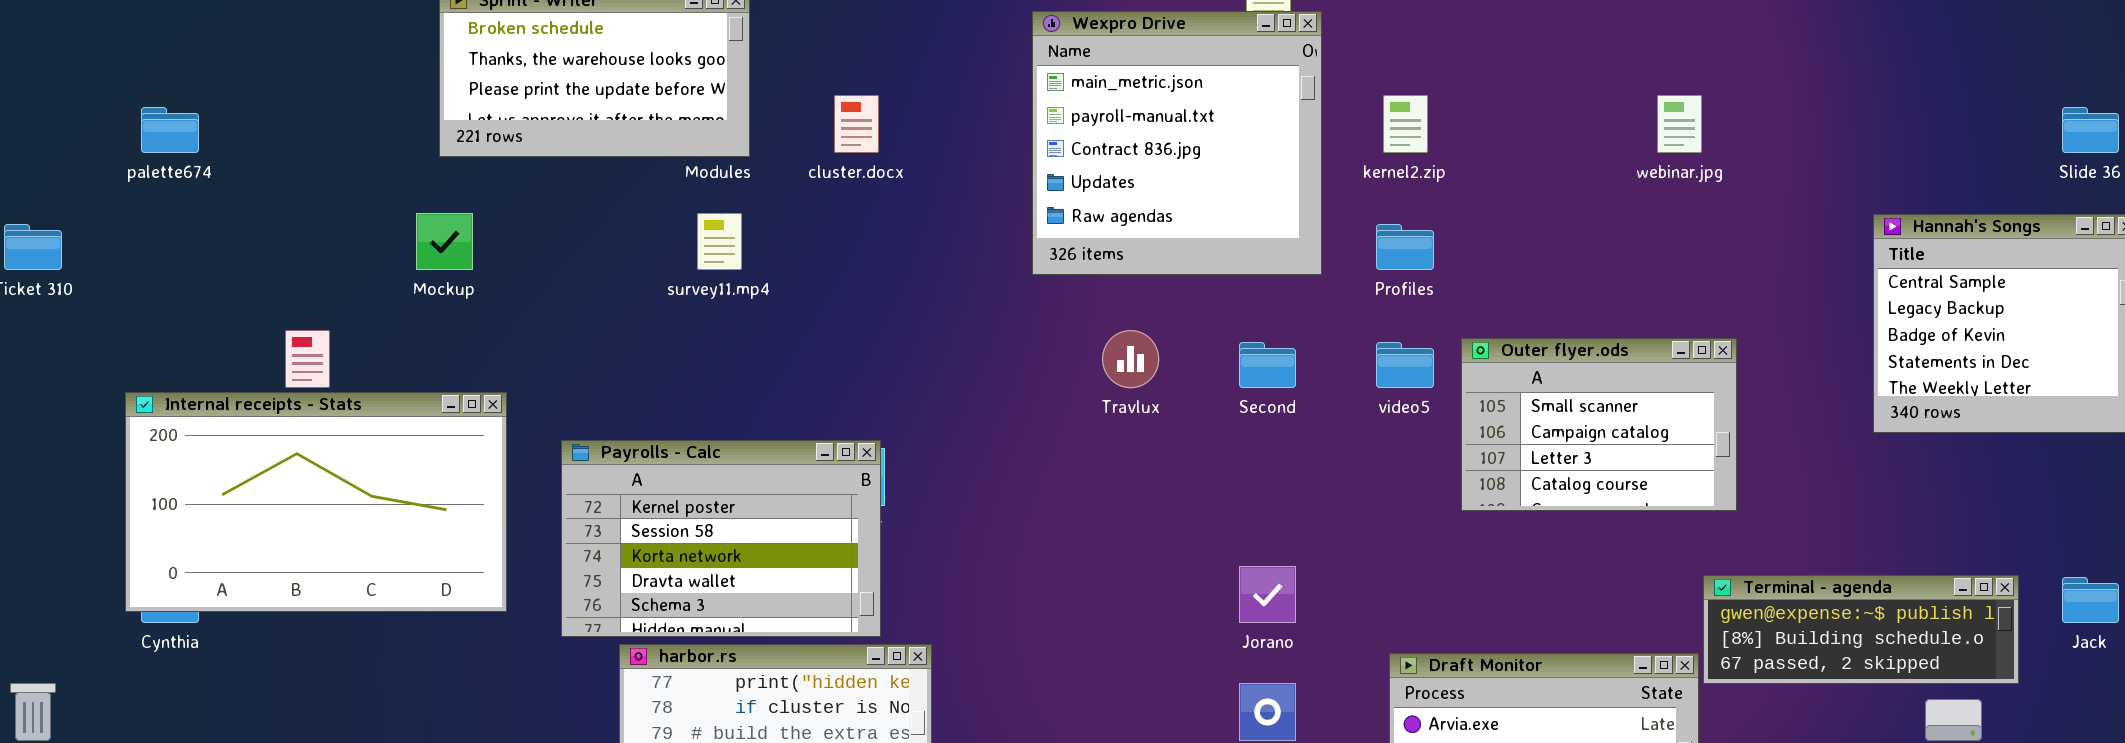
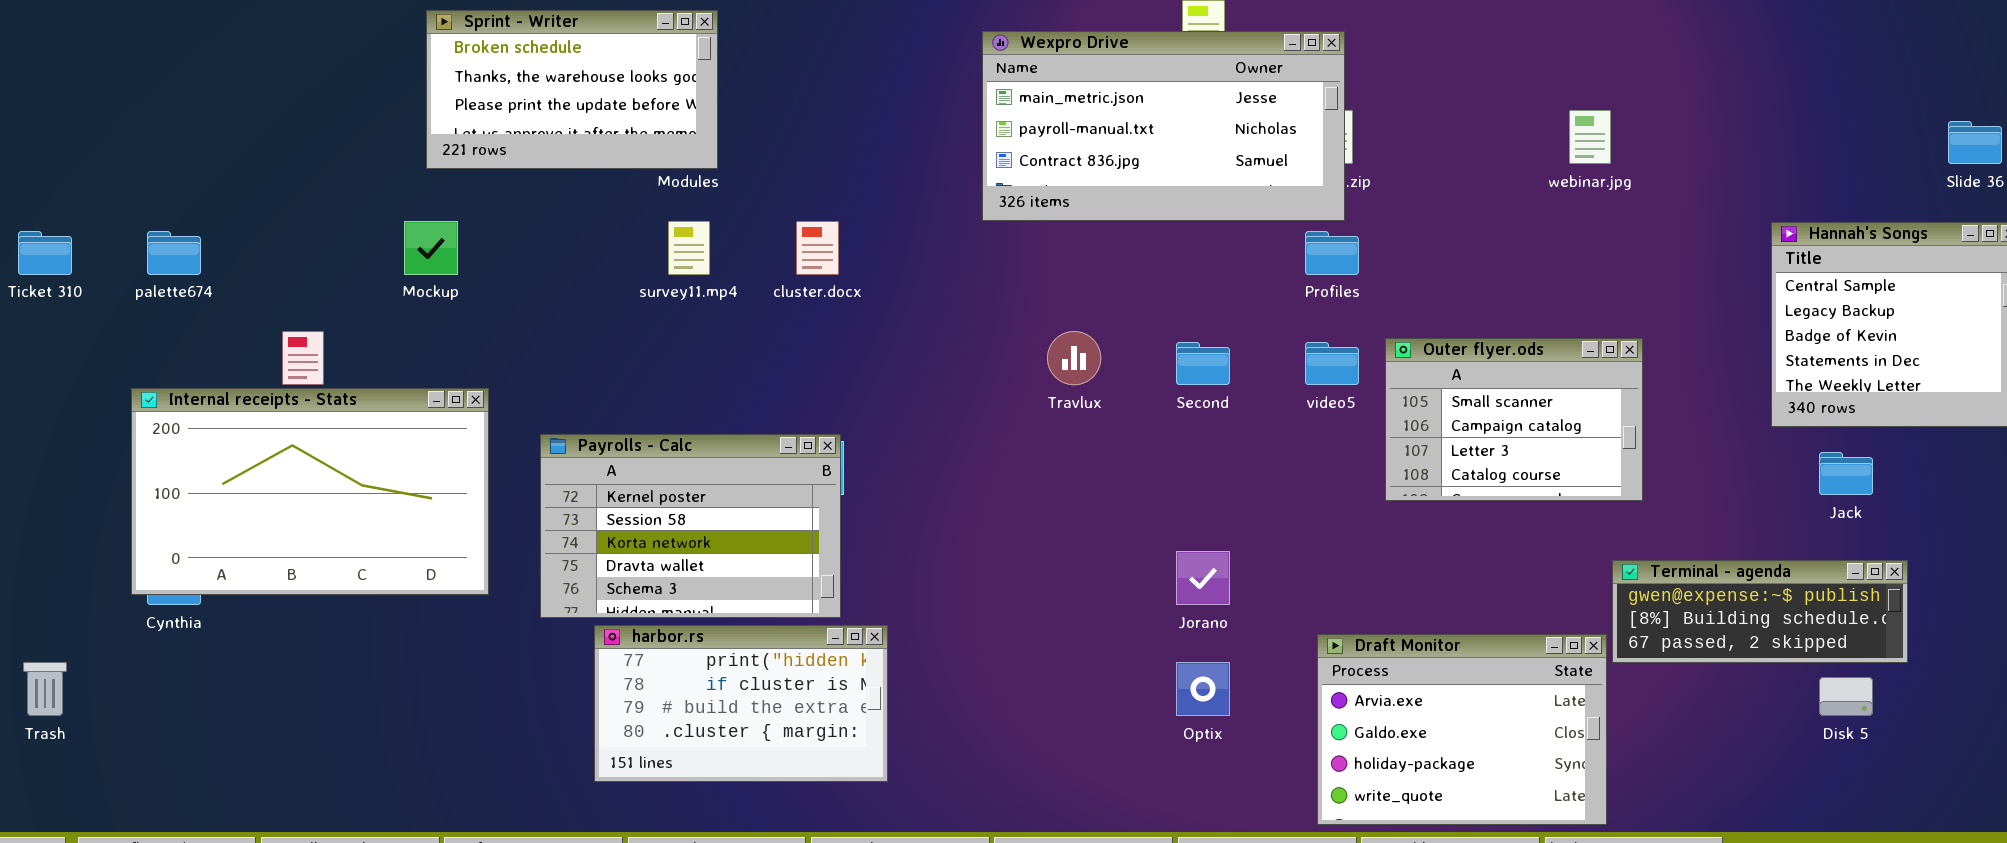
Wexpro Drive: [1032,11,1322,275] -> [982,31,1345,221], resized
cluster.docx: [834,95,879,153] -> [796,221,839,275], moved
palette674: [141,107,199,153] -> [147,231,201,275], moved
Jack: [2062,577,2119,623] -> [1819,452,1873,495], moved

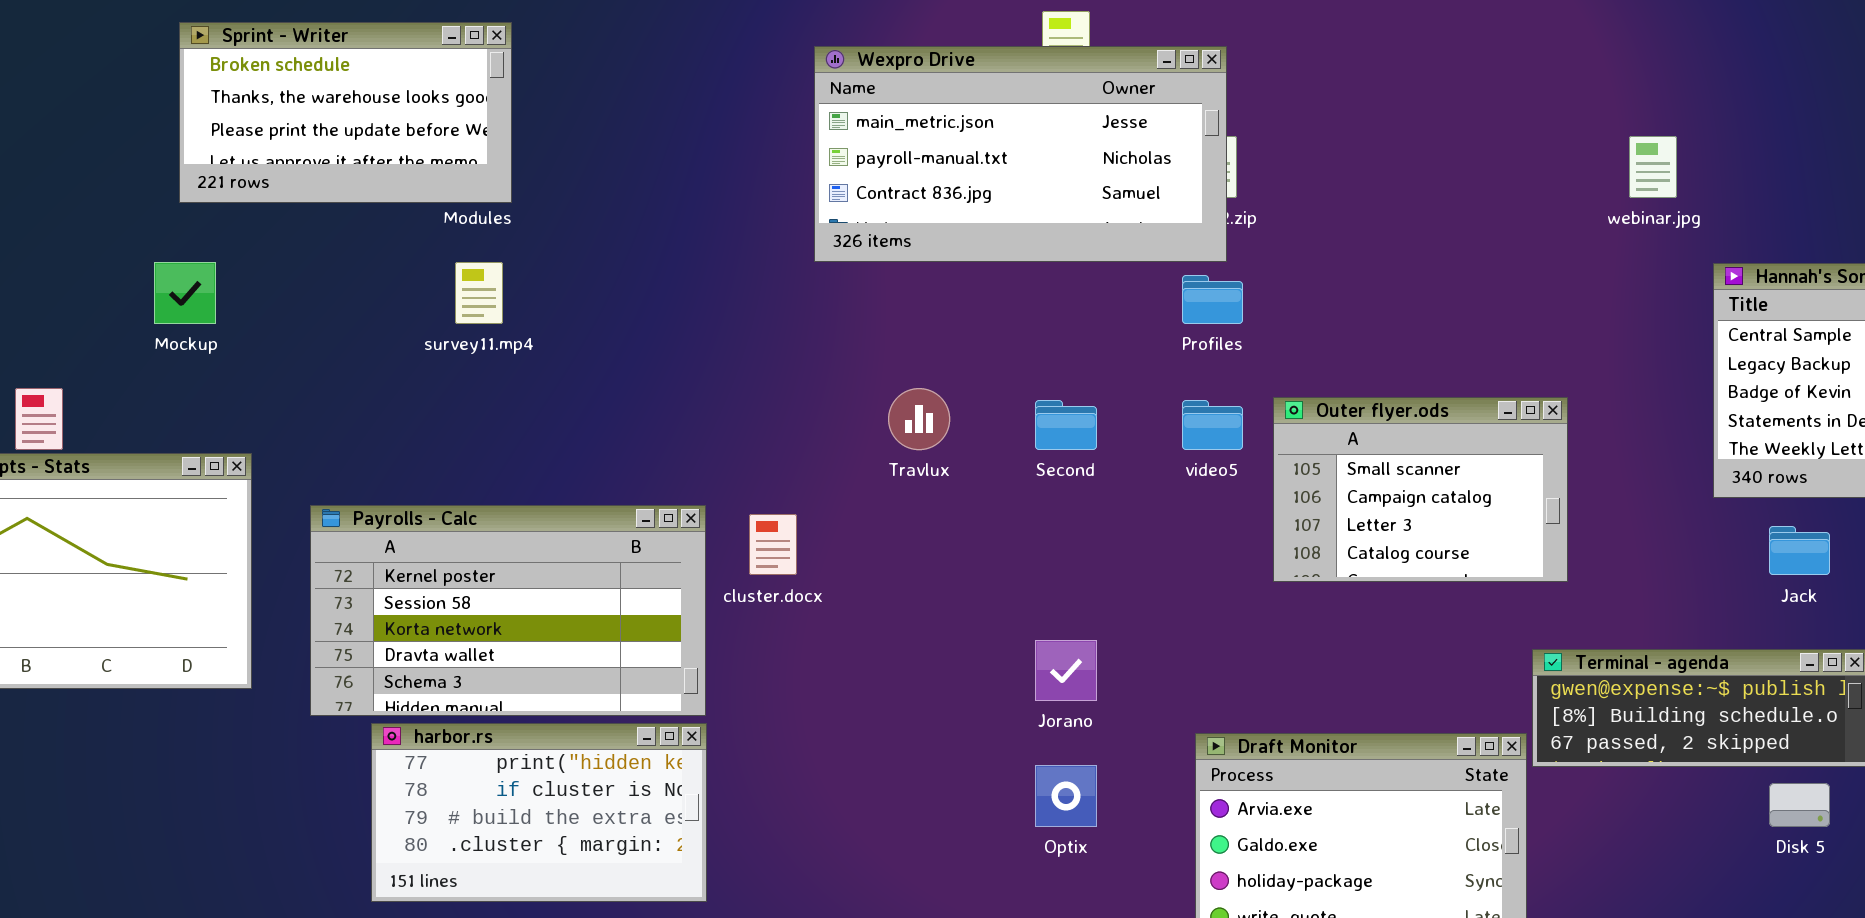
webinar.jpg: [1569,110,1611,164] -> [1629,136,1677,198], moved
cluster.docx: [796,221,839,275] -> [749,514,797,575], moved
Payrolls - Calc: [540,434,841,618] -> [310,505,706,716], resized

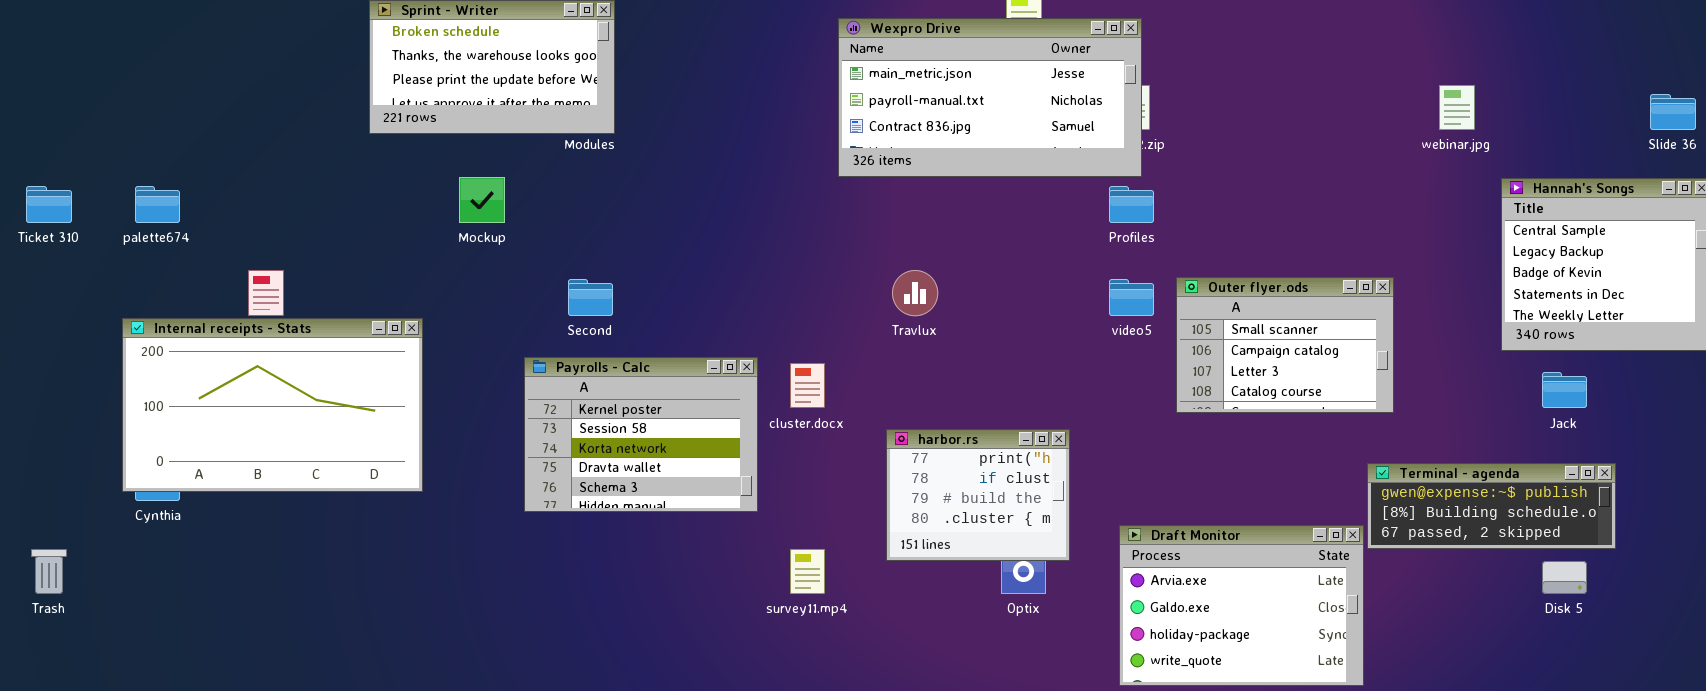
Mockup: [154,262,216,324] -> [459,177,505,223], moved
survey11.mp4: [455,262,503,324] -> [790,549,825,594], moved
Second: [1035,400,1097,450] -> [568,279,613,316], moved
Payrolls - Calc: [310,505,706,716] -> [524,357,758,512], resized
harbor.rs: [371,723,707,902] -> [886,429,1070,561], moved, resized

